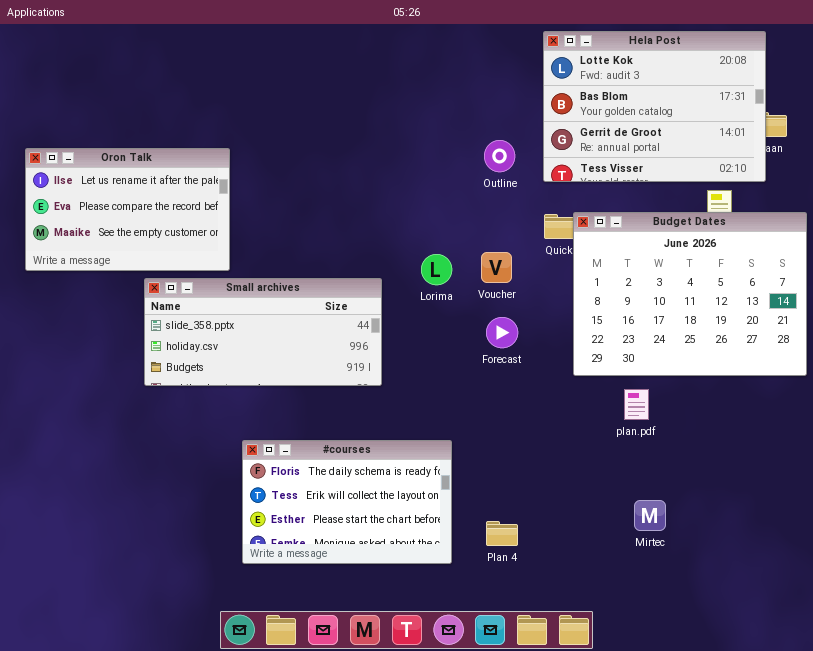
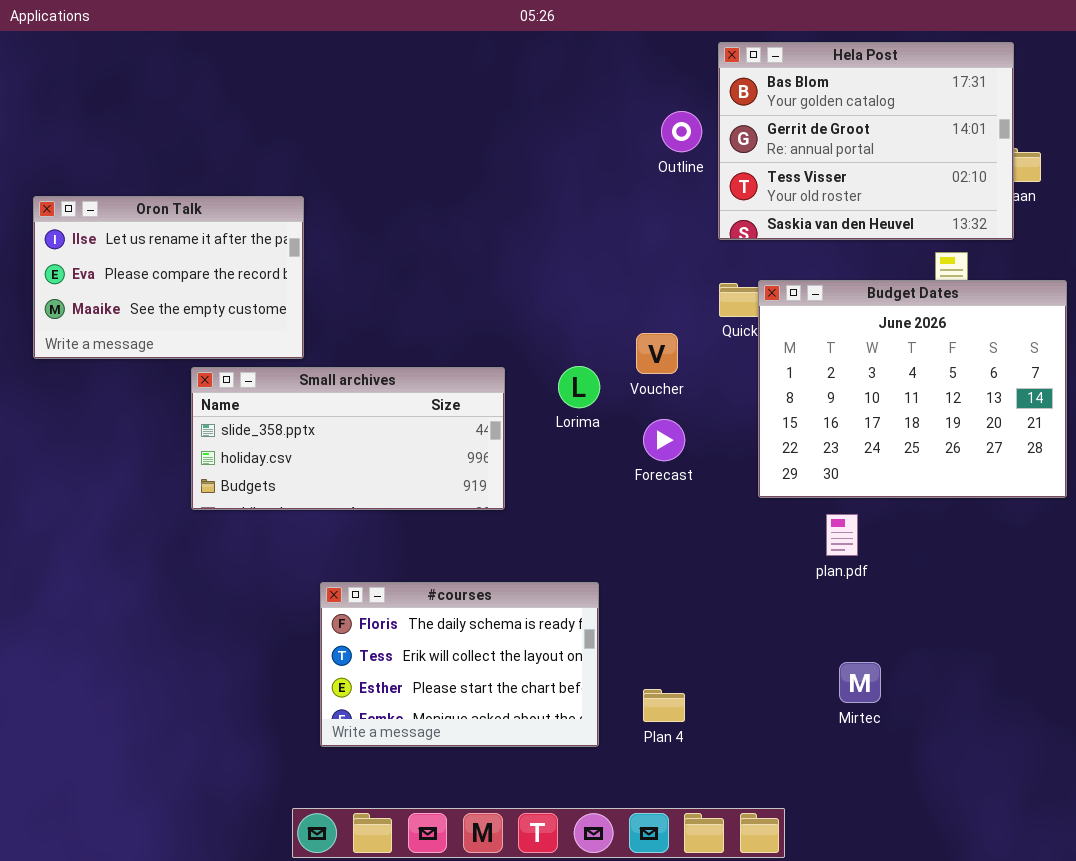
Hela Post: [543,31,766,182] -> [718,42,1014,240], scrolled down 1 row
Outline: [484,140,515,172] -> [661,111,702,152], moved
Lorima: [421,254,452,285] -> [558,366,600,408], moved

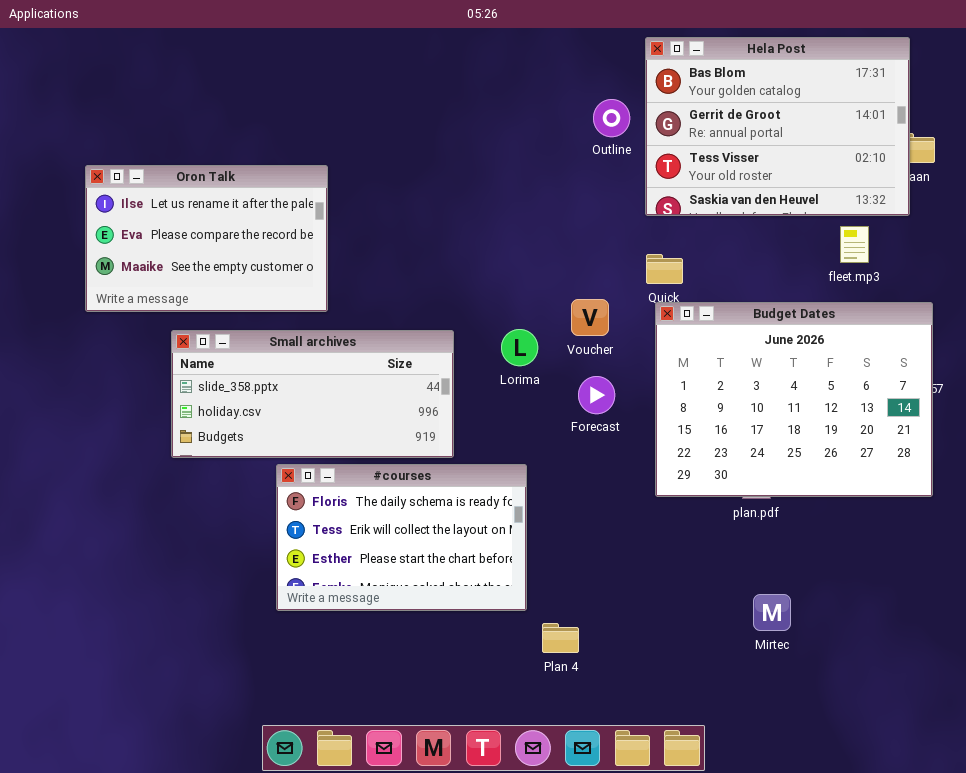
Oron Talk: [33,196,304,359] -> [85,165,328,312], moved
Budget Dates: [758,280,1067,498] -> [655,302,933,497], moved
#courses: [320,582,599,747] -> [276,464,527,611], moved
Plan 4: [643,689,685,722] -> [542,623,579,653], moved

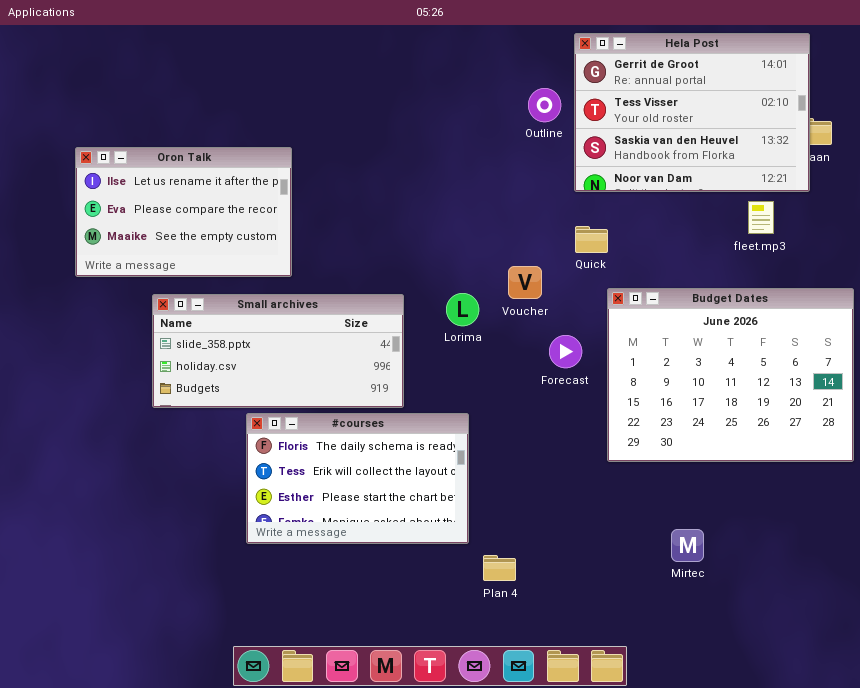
Hela Post: [645,37,910,216] -> [574,33,810,192], scrolled down 1 row
Budget Dates: [655,302,933,497] -> [607,288,854,462], moved
Forecast: [578,376,615,414] -> [549,335,582,368], moved

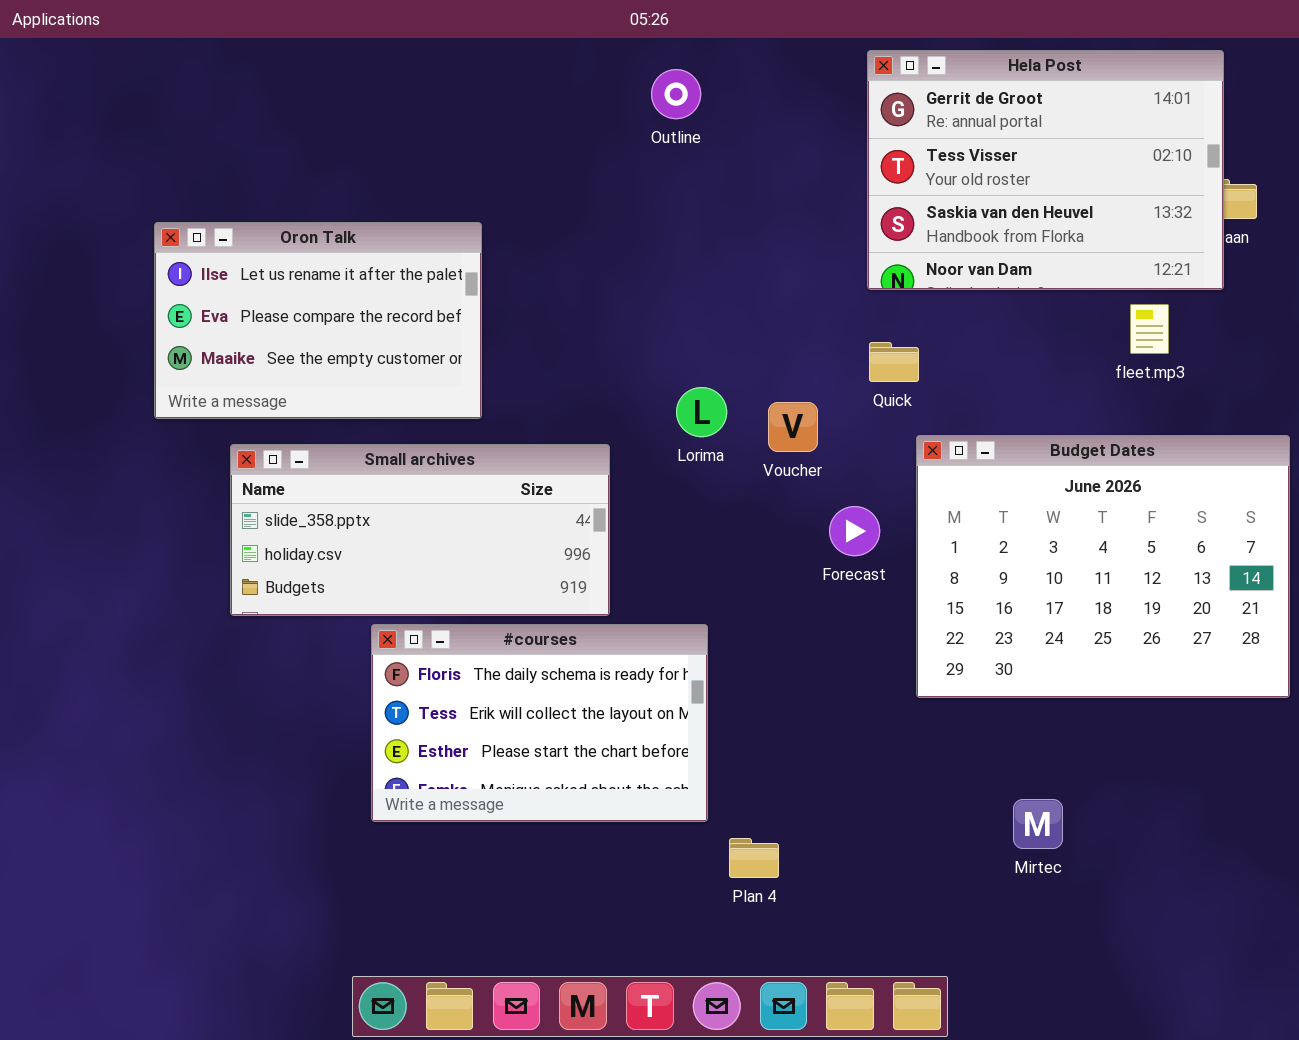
Outline: [528,88,561,122] -> [651,69,701,119], moved
Oron Talk: [75,147,292,277] -> [154,222,482,419], moved
Lorima: [446,293,479,326] -> [676,387,727,437], moved

